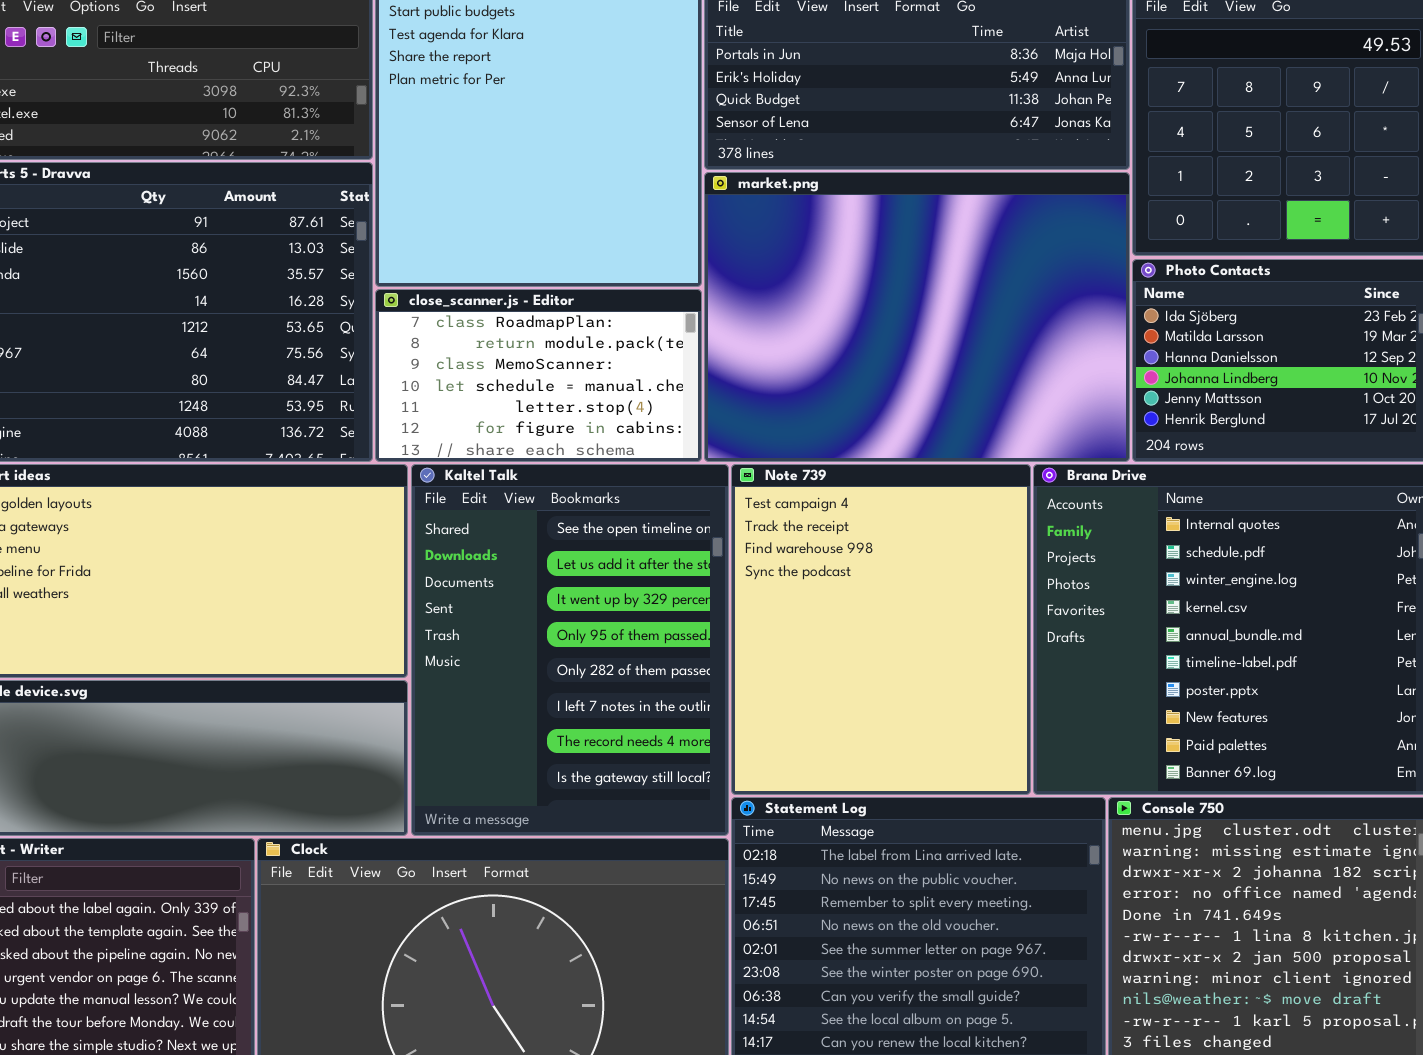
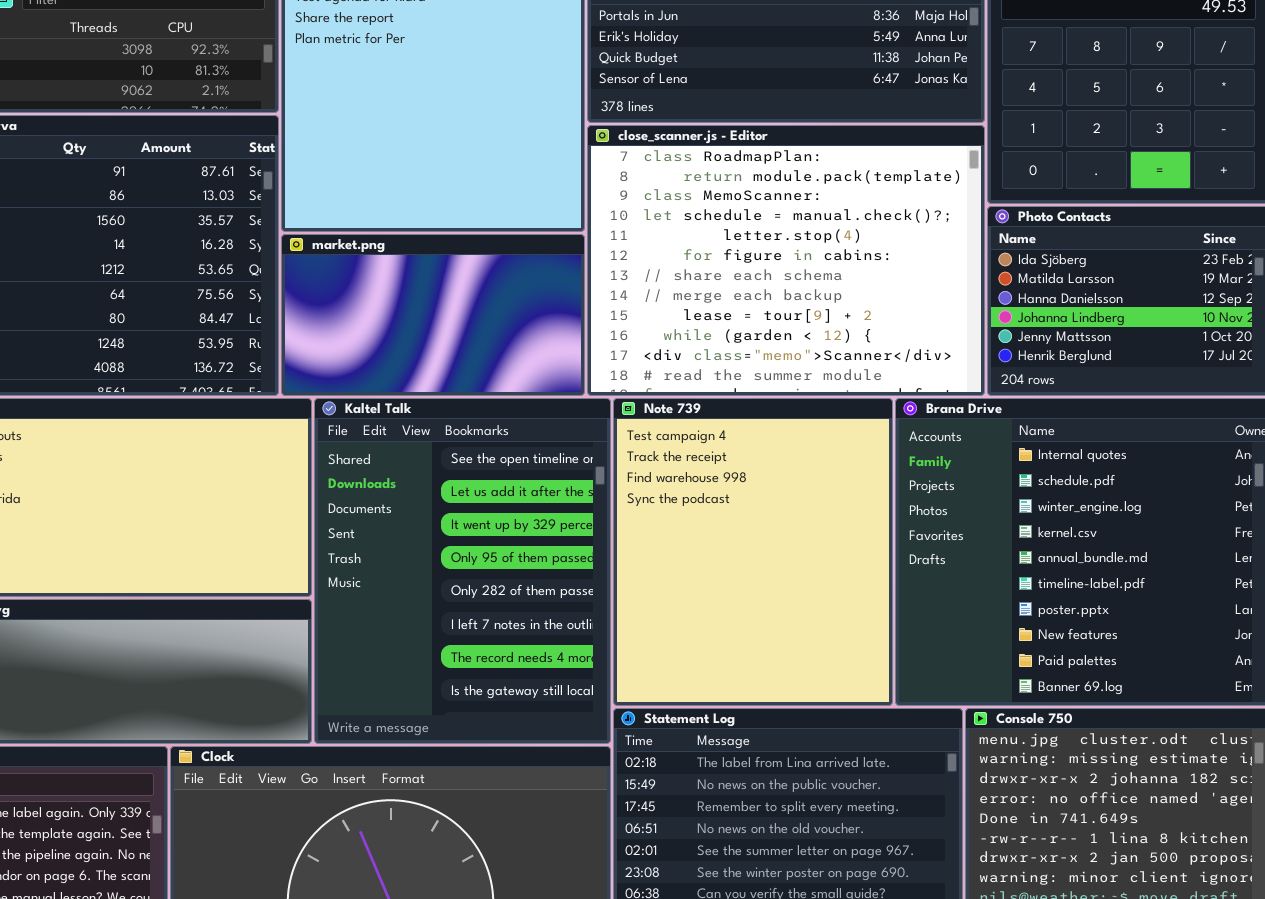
market.png: [704,172,1130,462] -> [281,234,585,396], moved, resized
close_scanner.js - Editor: [375,289,702,462] -> [587,125,985,396], moved, resized

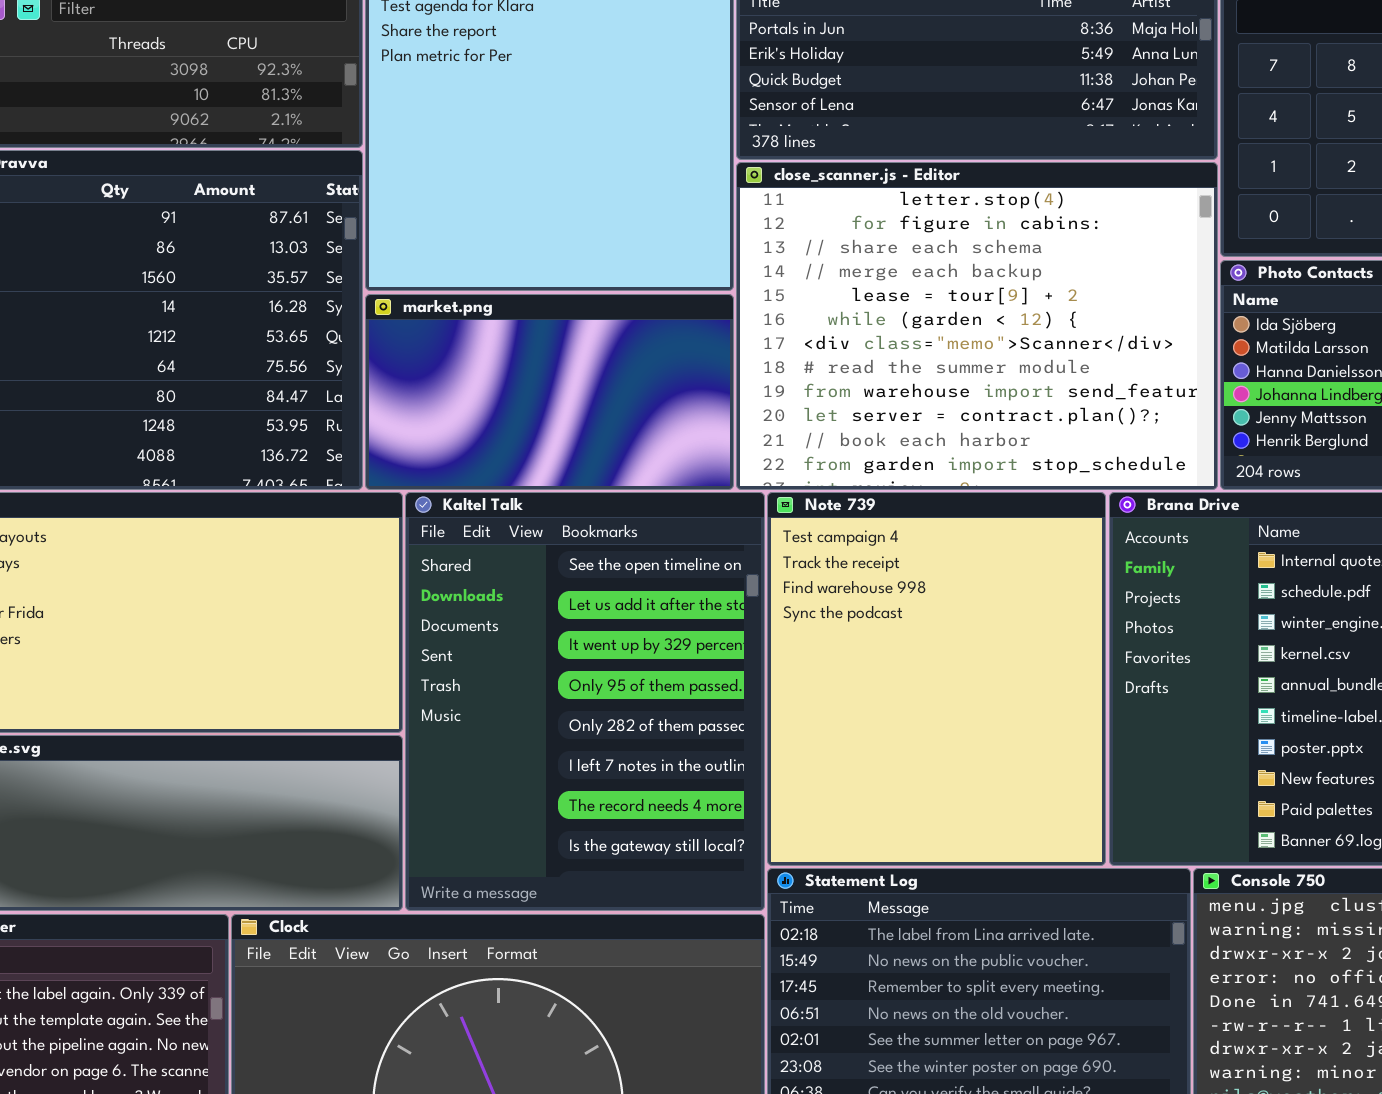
close_scanner.js - Editor: [587,125,985,396] -> [736,162,1218,490], scrolled down 4 rows

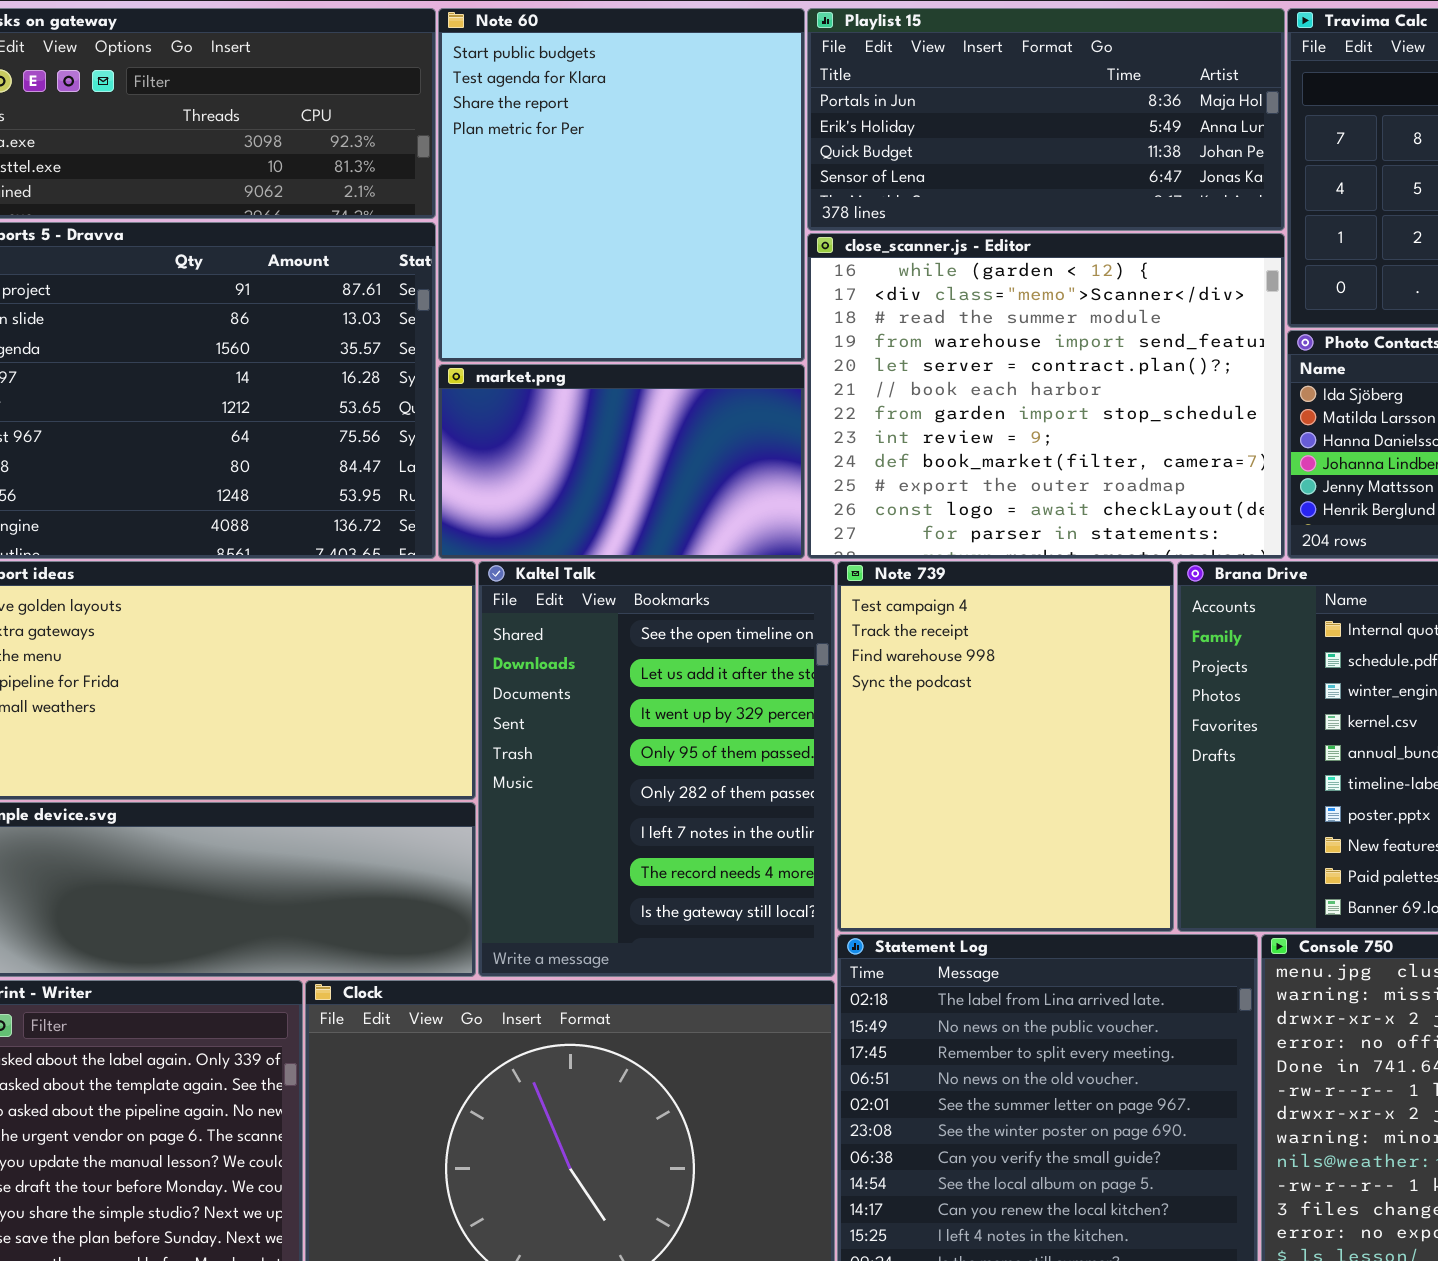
close_scanner.js - Editor: [736,162,1218,490] -> [807,233,1285,559], scrolled down 5 rows

